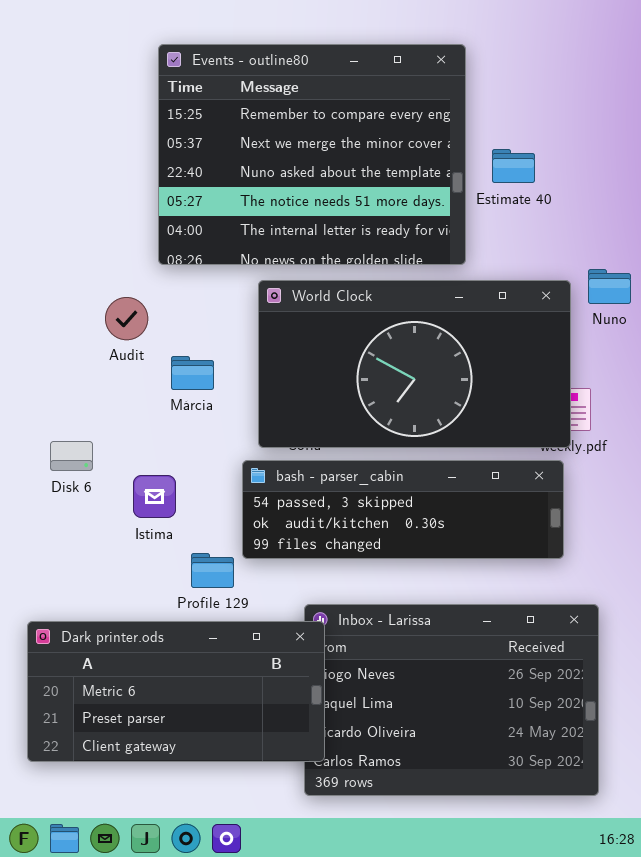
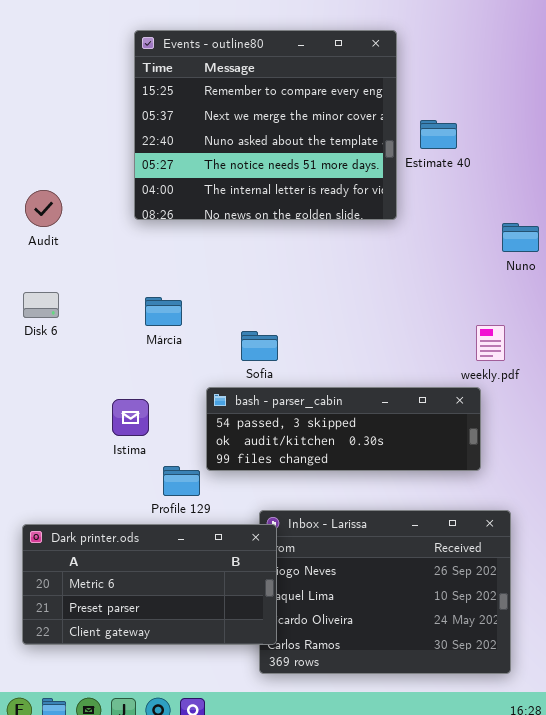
World Clock: [258,280,571,448] -> none, closed
Audit: [105,297,148,340] -> [25,190,62,227], moved
Disk 6: [50,441,93,471] -> [23,292,59,318], moved

